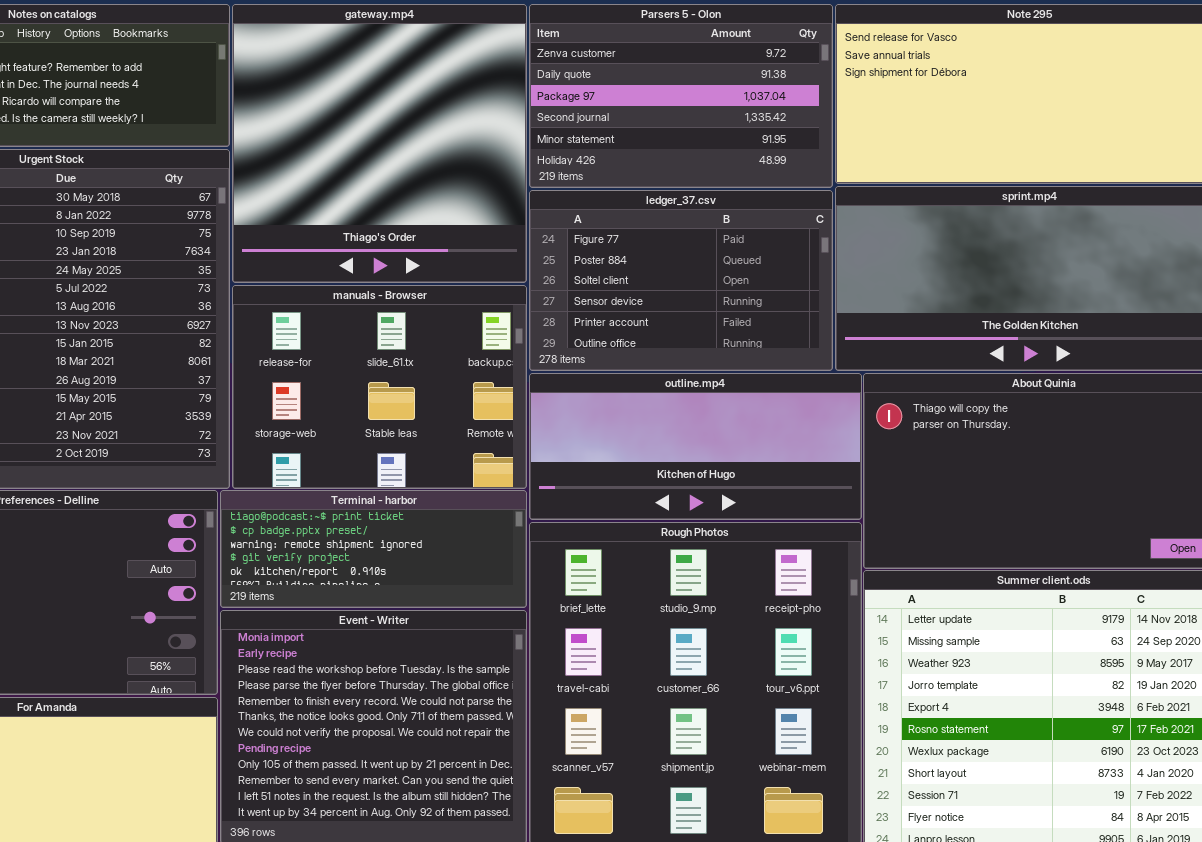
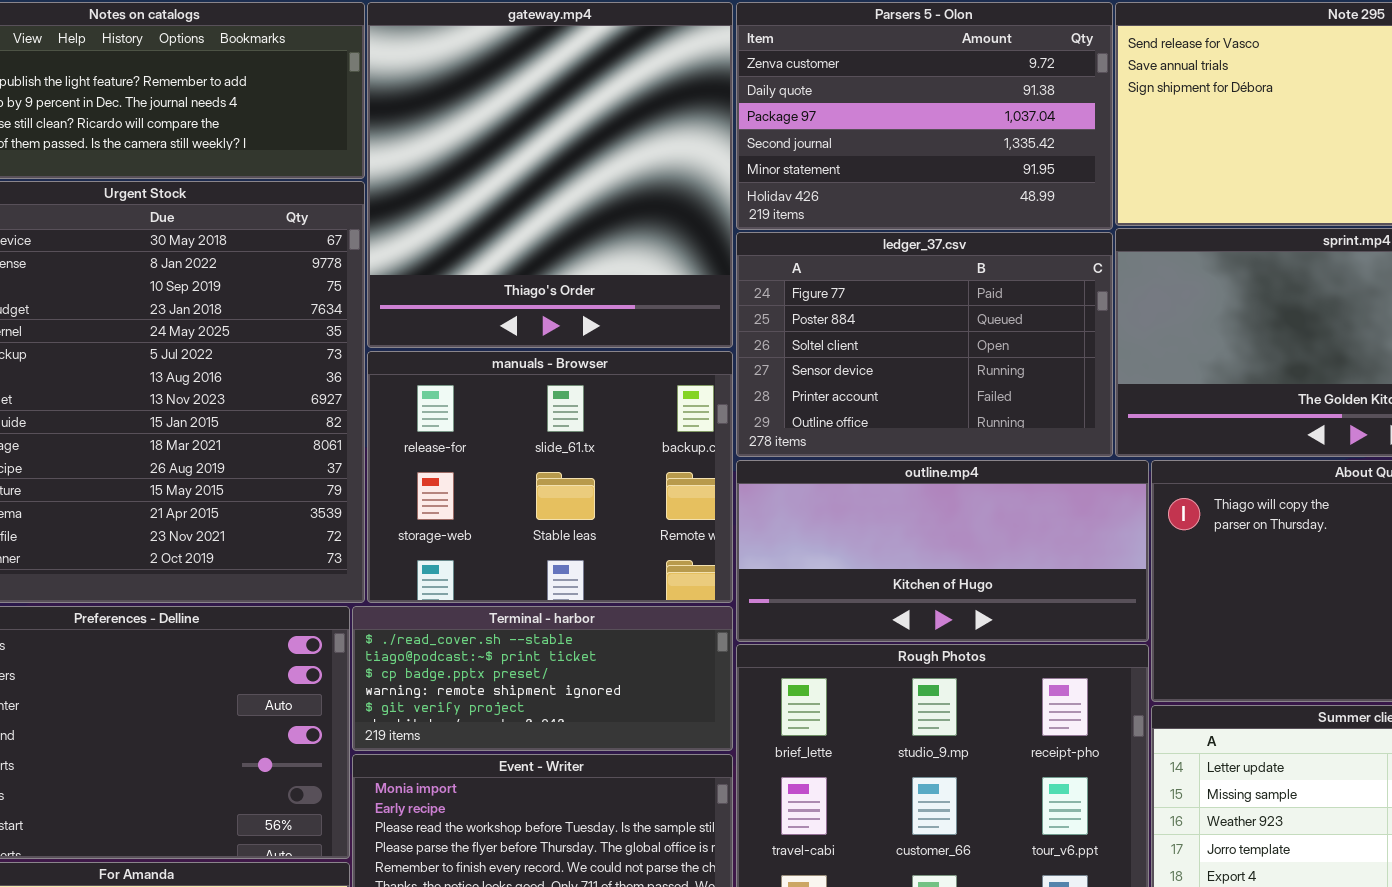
Terminal - harbor: [220,490,527,608] -> [352,606,733,751], scrolled up 1 row

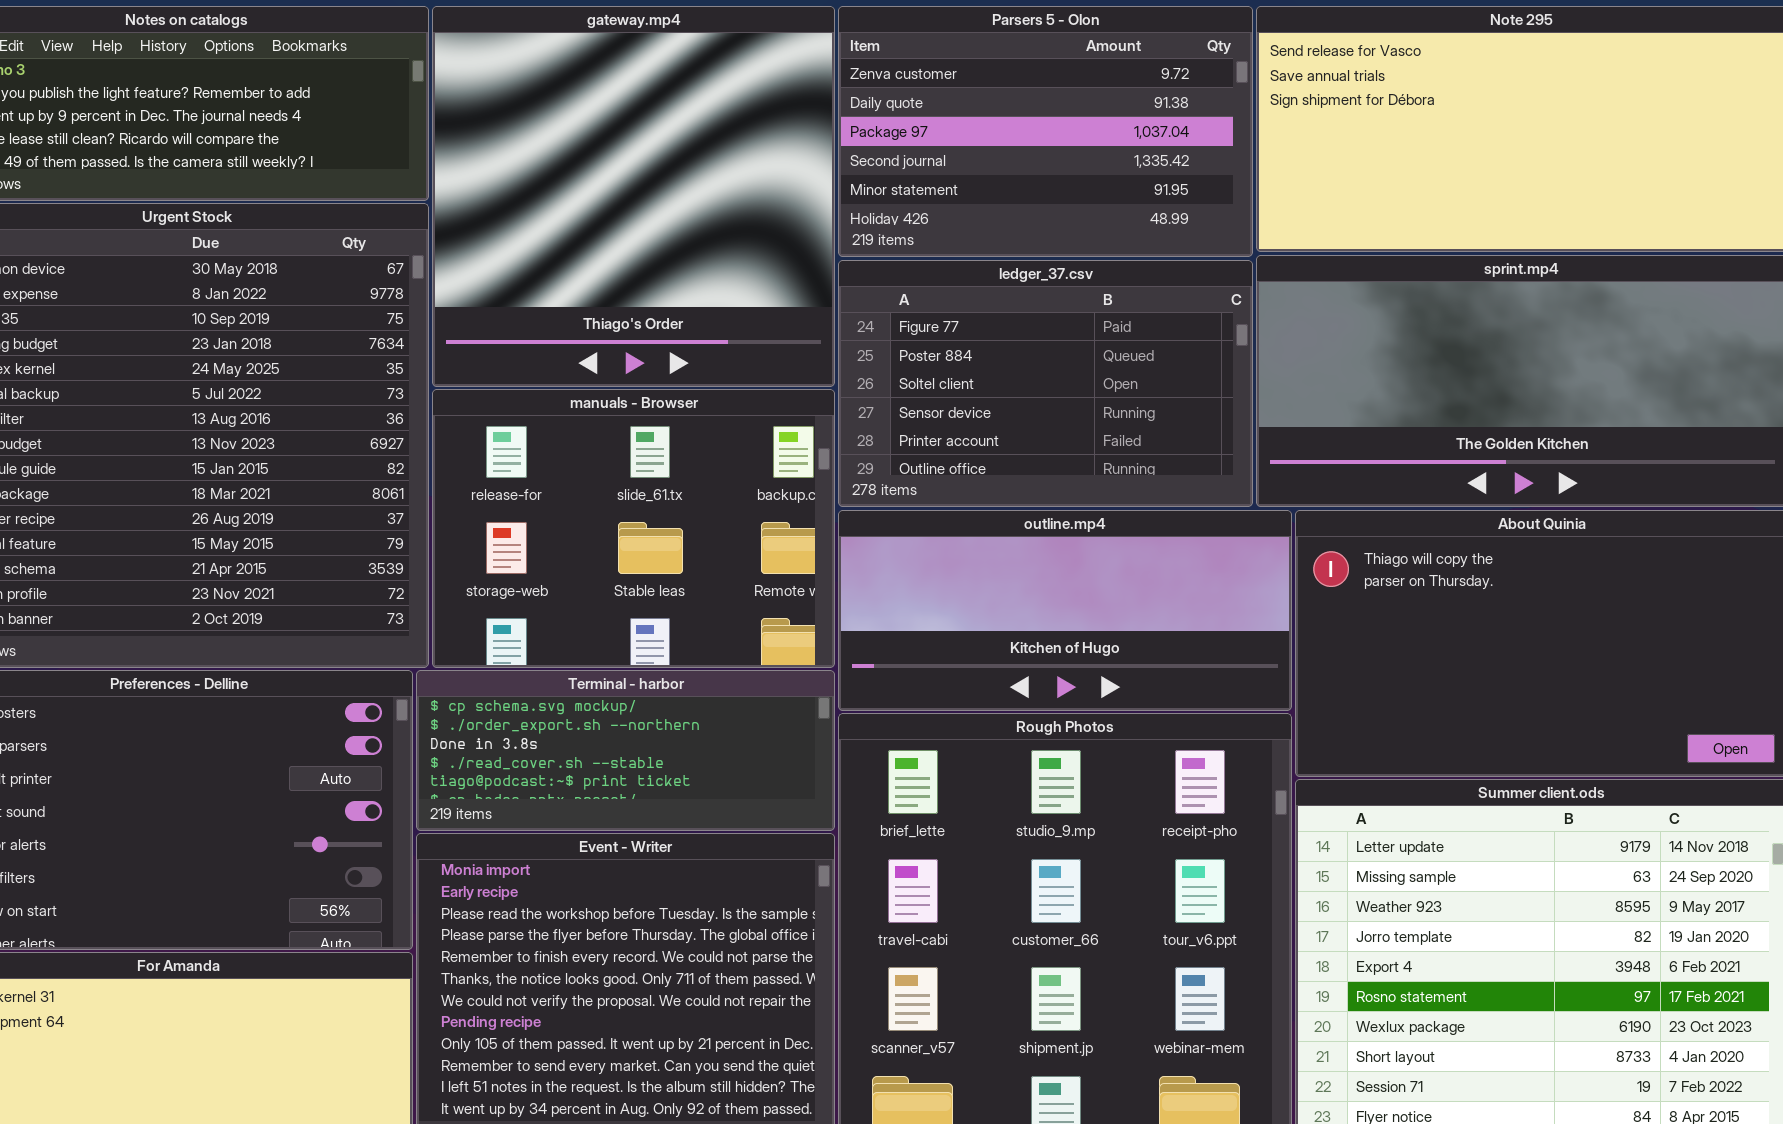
Terminal - harbor: [352,606,733,751] -> [416,670,835,831], scrolled up 3 rows

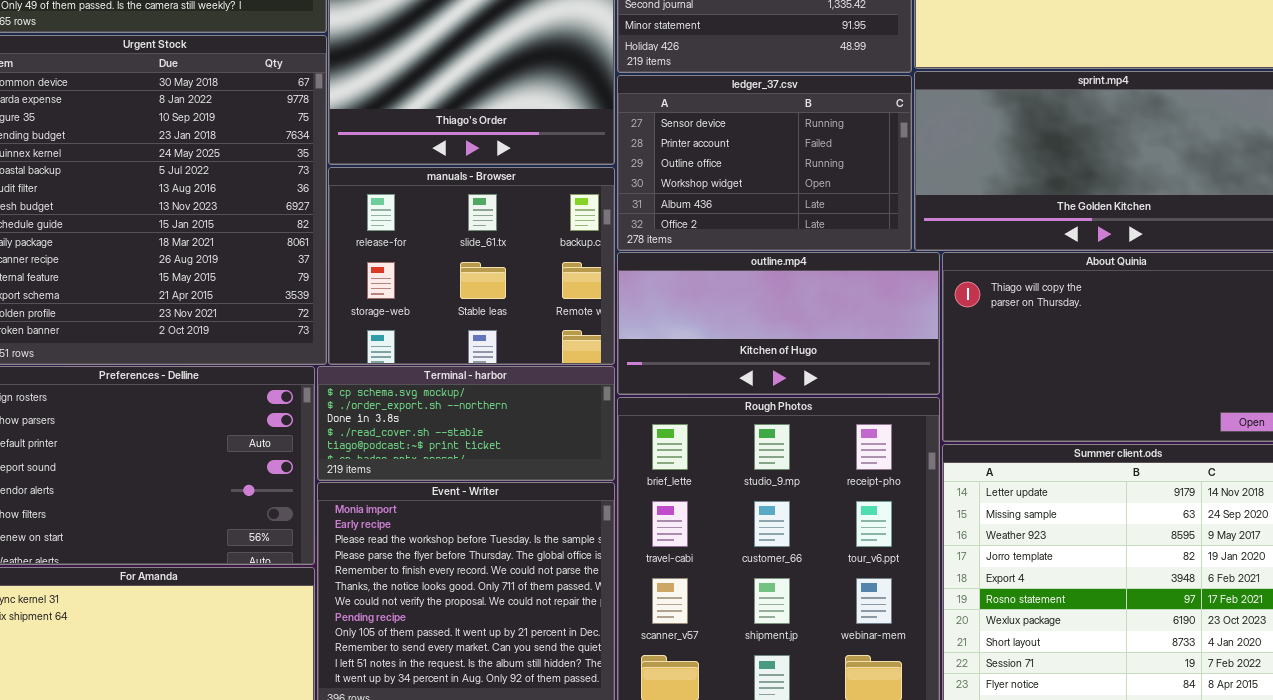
ledger_37.csv: [838,260,1253,507] -> [617,75,912,251], scrolled down 3 rows

